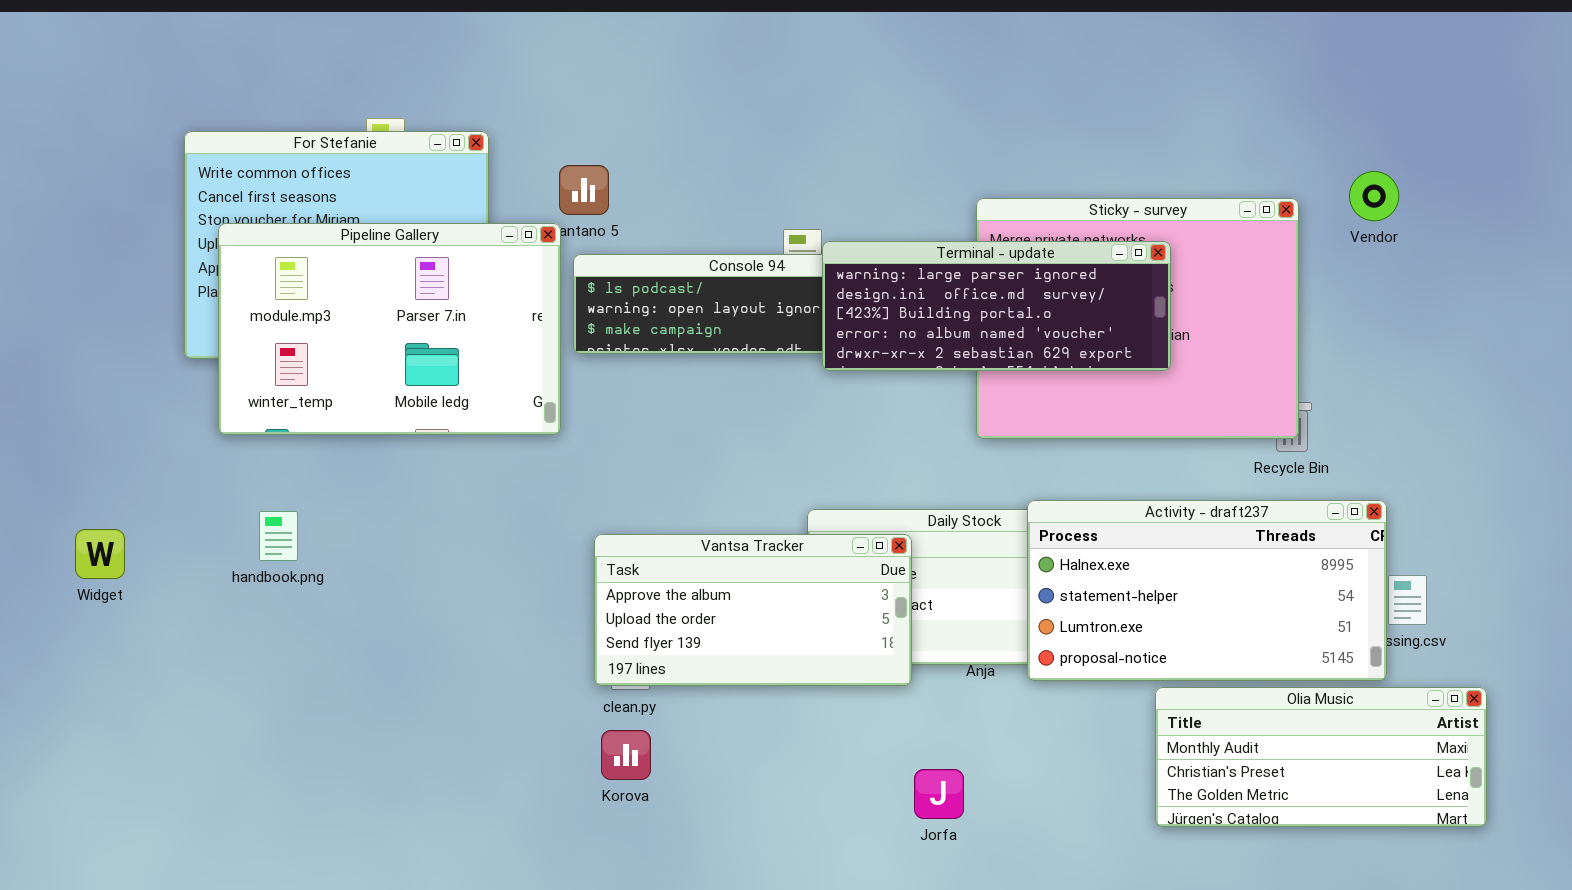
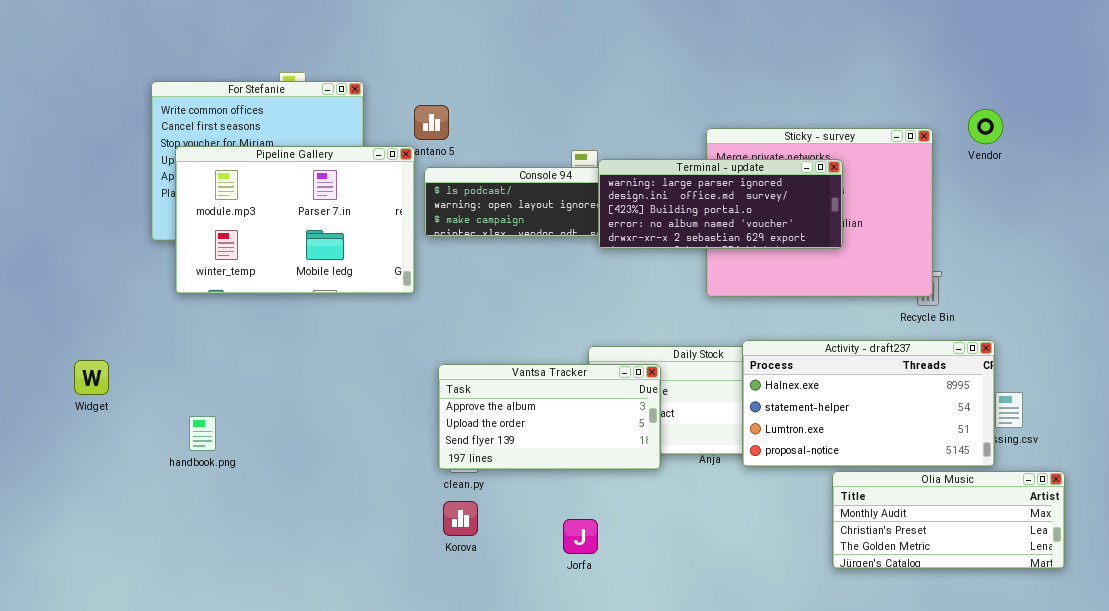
handbook.png: [259,511,298,561] -> [189,416,216,451], moved
Jorfa: [914,769,964,819] -> [563,519,598,554], moved

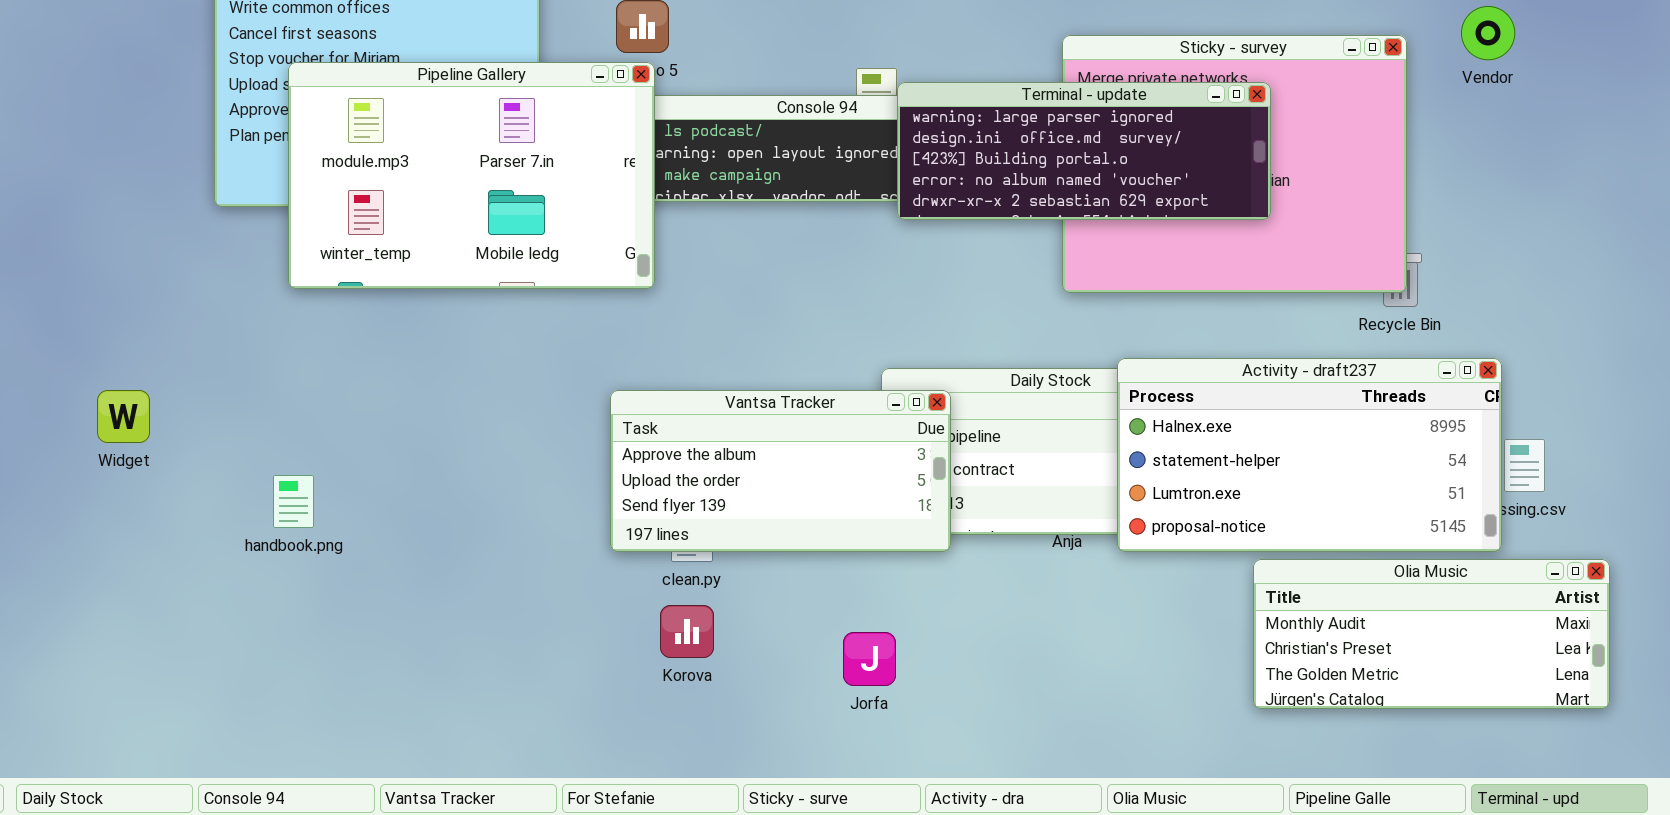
Pipeline Gallery: [175,146,415,294] -> [288,62,655,289], moved
Vantsa Tracker: [438,364,661,470] -> [610,390,951,552], moved

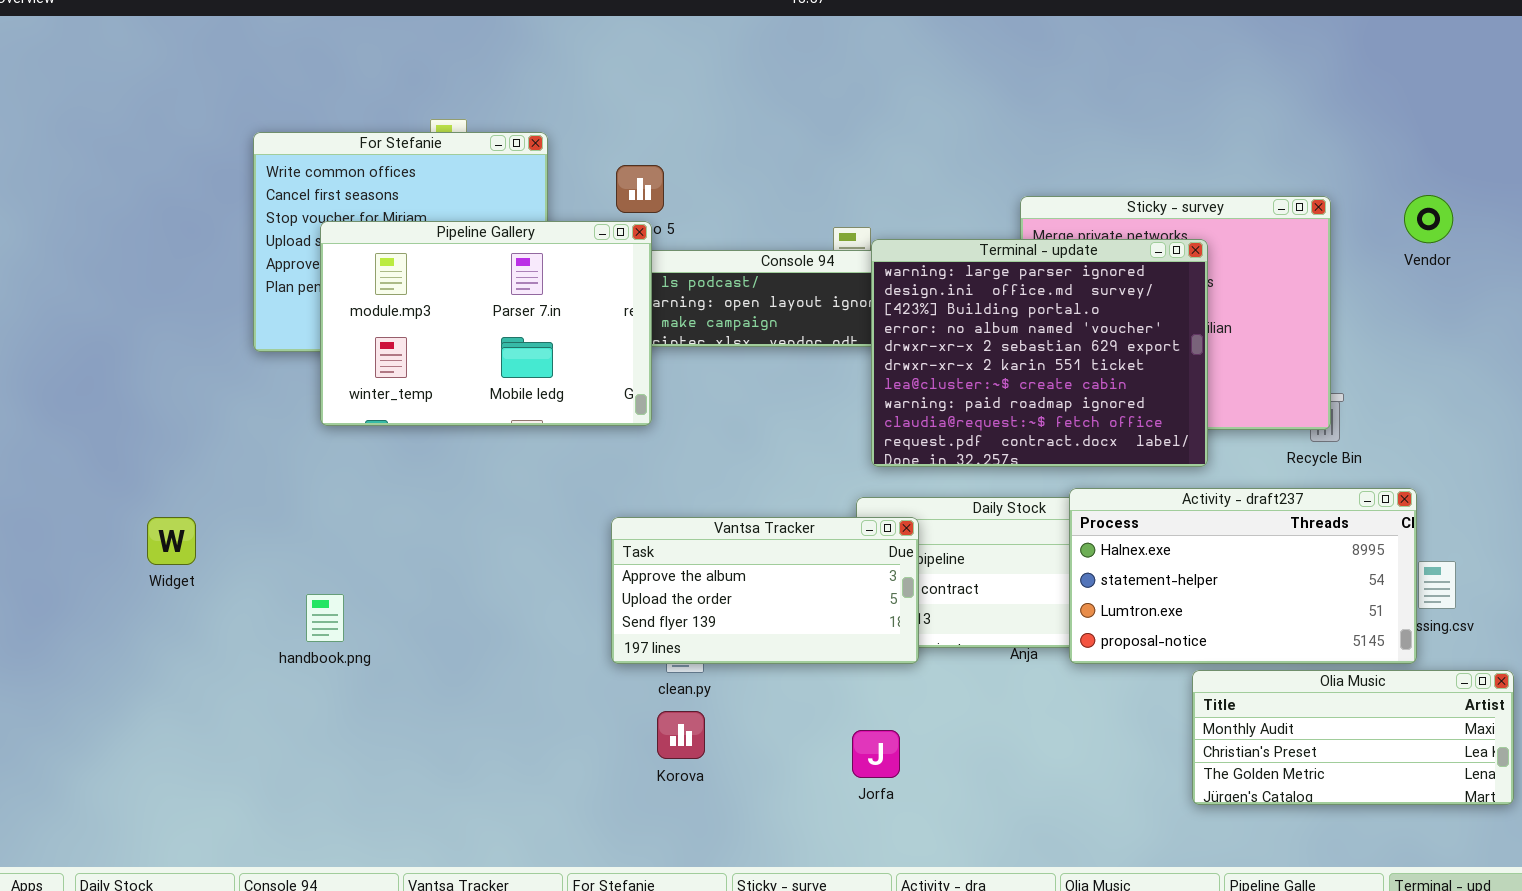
Vendor: [1461,6,1515,60] -> [1404,195,1453,243], moved
Terminal - update: [897,82,1271,220] -> [871,239,1208,467], resized
Jorfa: [843,632,896,686] -> [852,730,900,778], moved

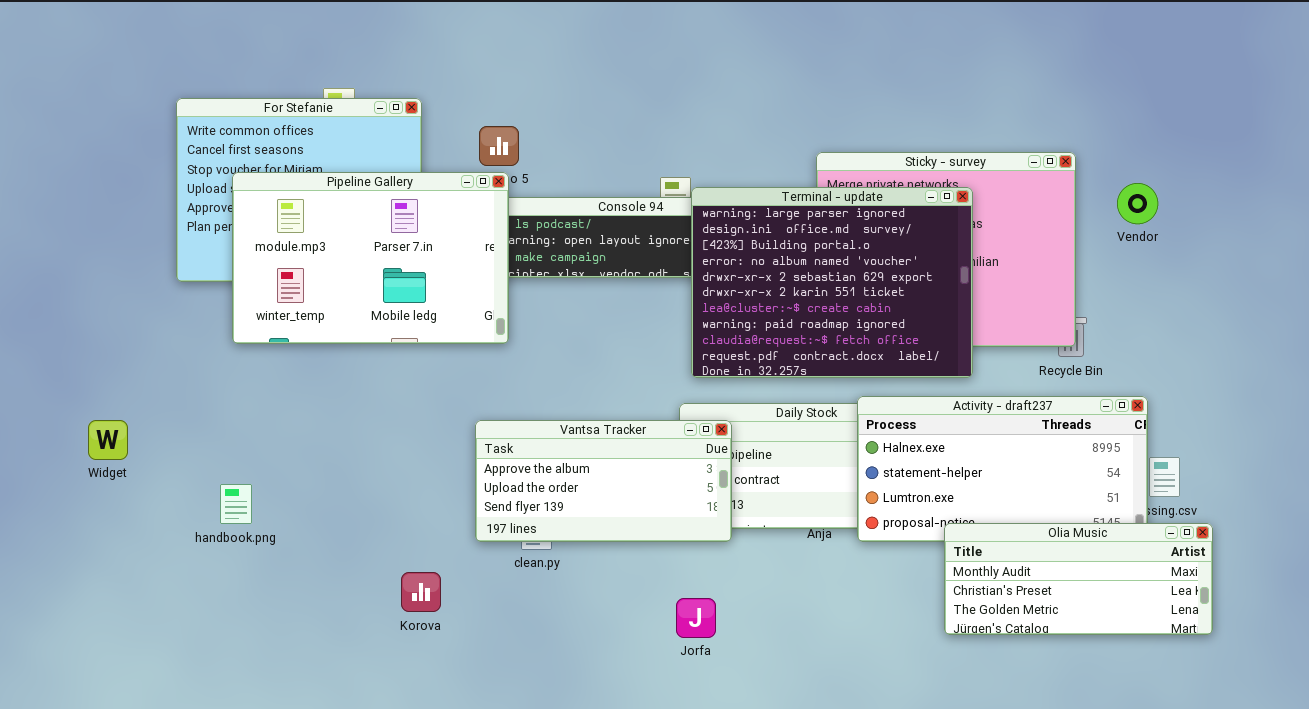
Vendor: [1404,195,1453,243] -> [1117,183,1158,224], moved
Olia Music: [1192,670,1514,805] -> [944,523,1213,635], moved
Korova: [657,711,705,759] -> [401,572,441,612], moved

